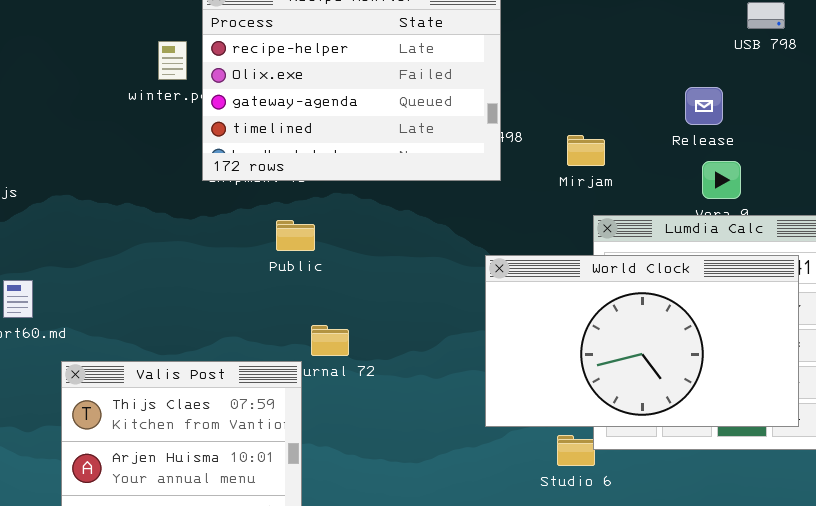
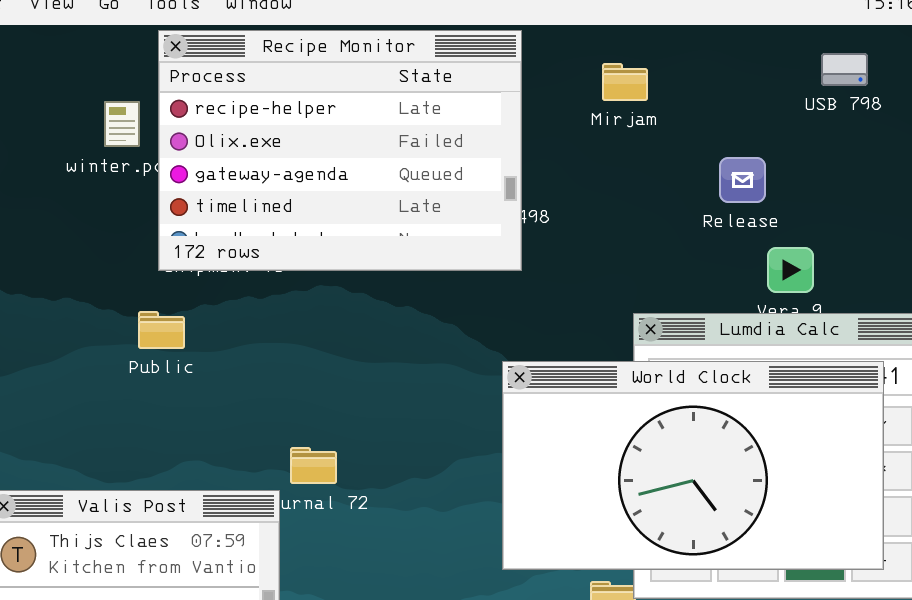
Release: [685,87,723,125] -> [719,157,766,203], moved
Mirjam: [567,135,605,166] -> [602,63,648,101], moved
Public: [276,220,315,251] -> [138,311,185,349], moved

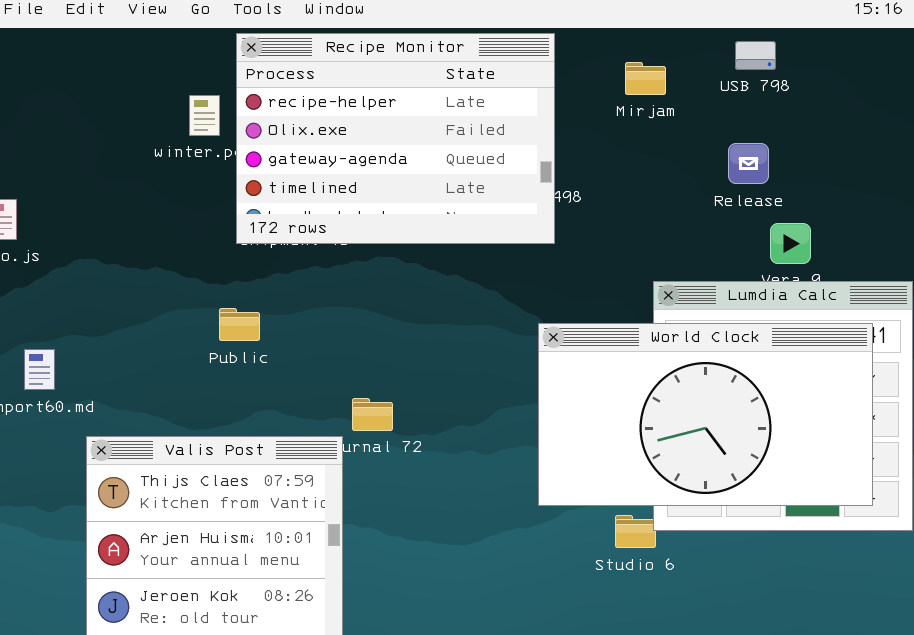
USB 798: [821,53,868,86] -> [735,41,776,70], moved
Public: [138,311,185,349] -> [219,308,260,341], moved

